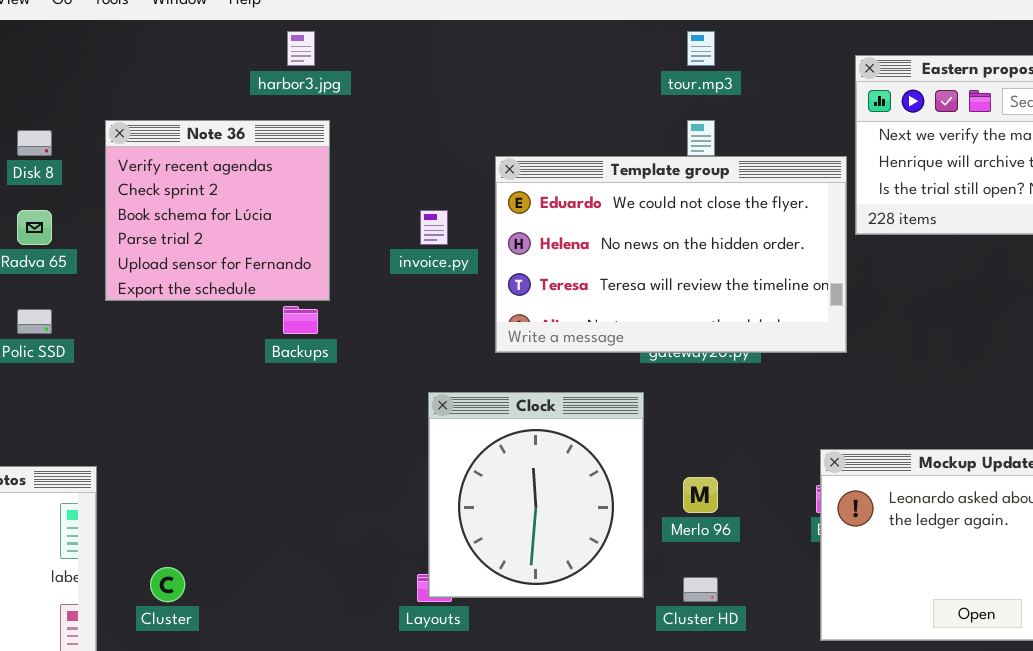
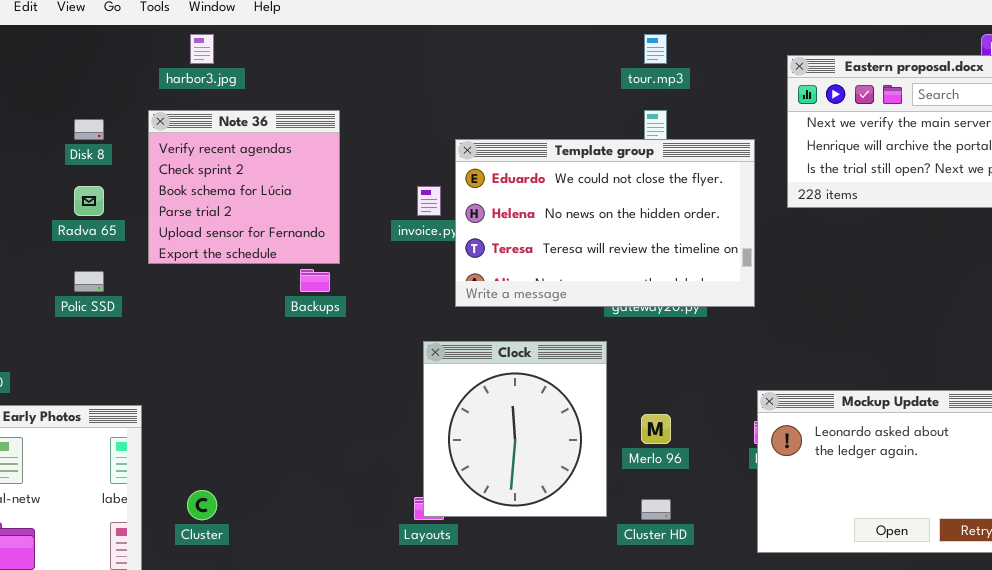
harbor3.jpg: [287,31,315,66] -> [190,34,214,64], moved
Template group: [495,156,847,353] -> [455,139,755,307], moved

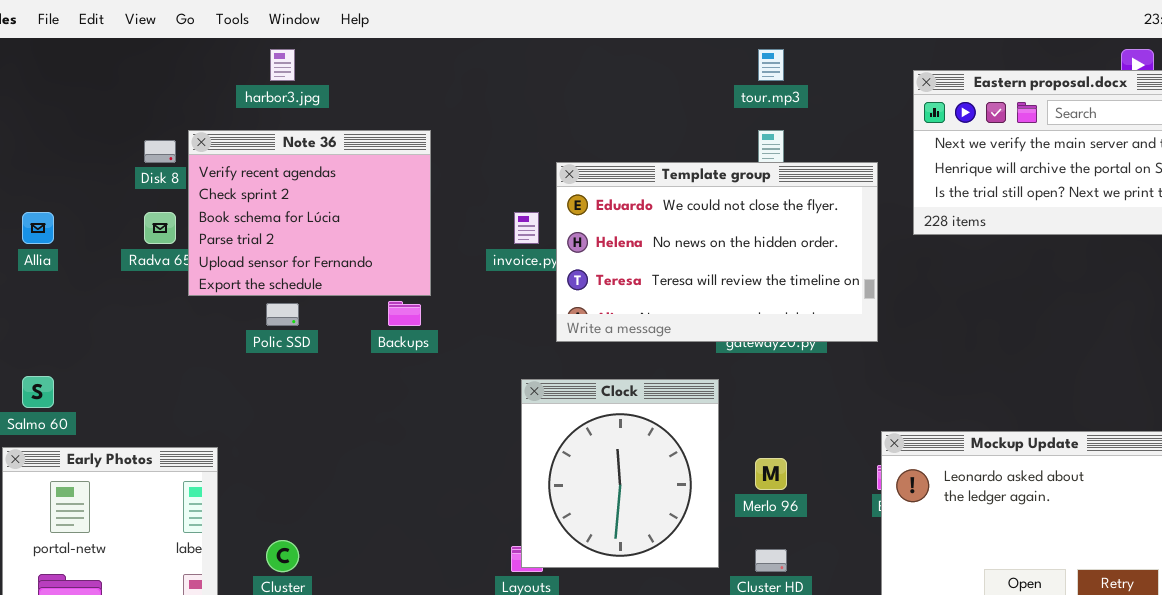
Note 36: [148,110,340,264] -> [188,130,431,296], resized
Polic SSD: [74,271,104,292] -> [266,303,299,326], moved

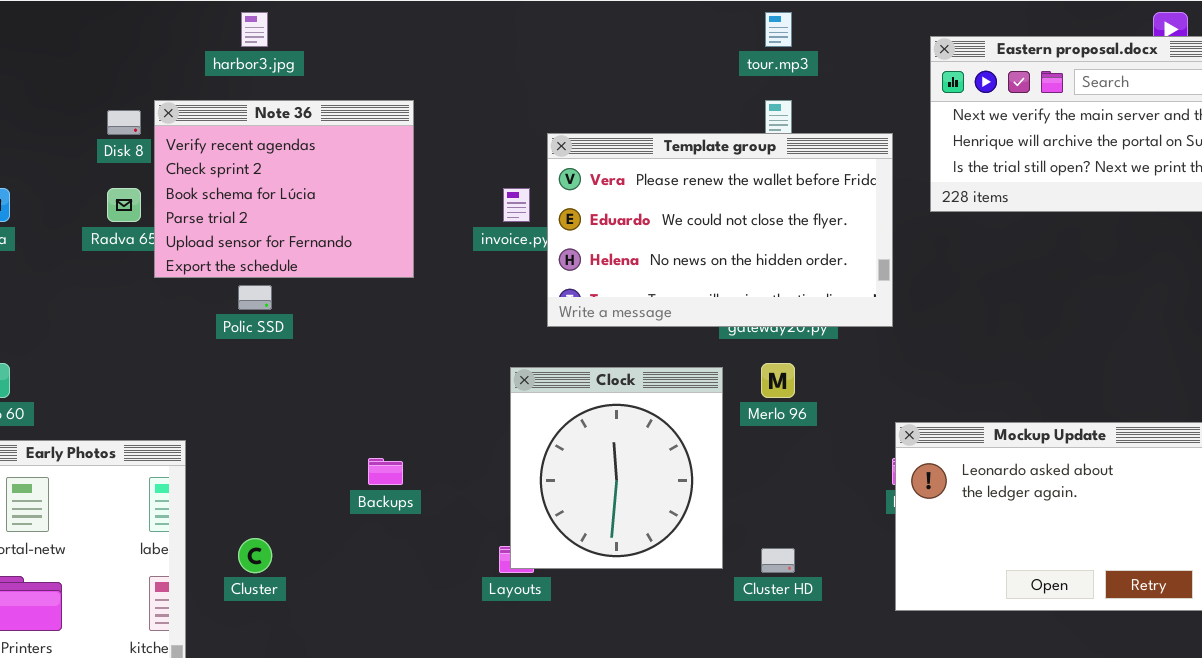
Template group: [556,162,878,342] -> [547,133,893,327], scrolled up 1 row
Backups: [388,301,421,326] -> [368,458,403,485], moved
Merlo 96: [755,458,787,490] -> [761,363,795,398], moved

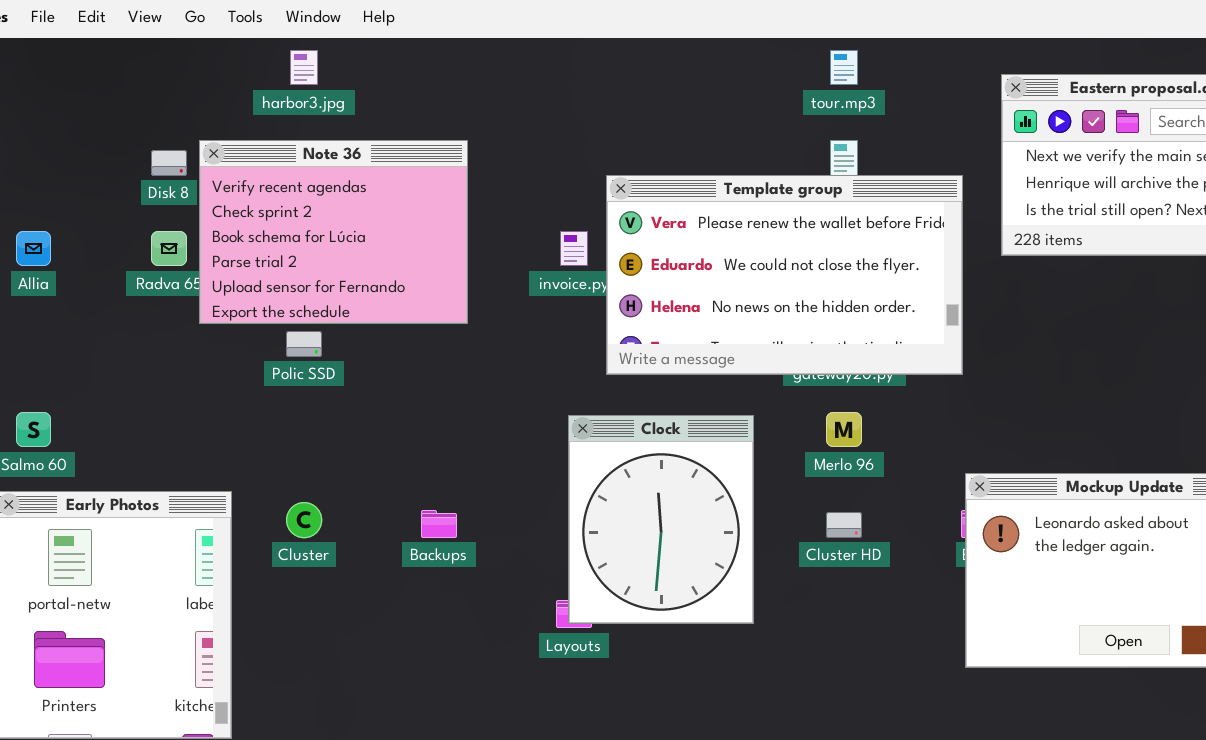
Clock: [510,367,723,569] -> [568,415,754,624], resized
Cluster: [238,538,272,573] -> [286,502,322,538], moved
Cluster HD: [761,548,795,573] -> [826,512,862,538], moved

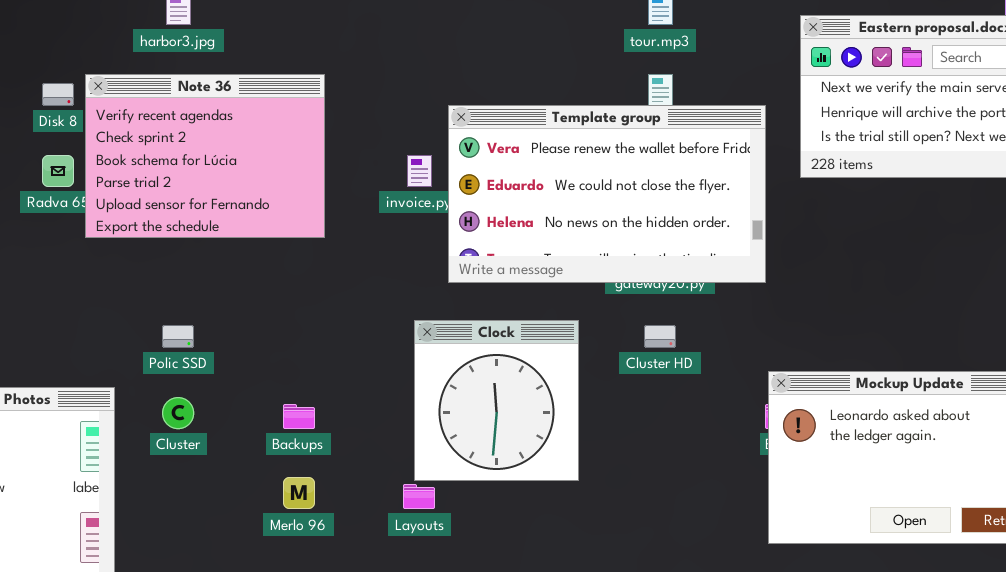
Polic SSD: [286,331,322,357] -> [162,325,194,348], moved
Merlo 96: [826,412,862,447] -> [283,477,315,509], moved
Clock: [568,415,754,624] -> [414,320,579,481], resized
Cluster HD: [826,512,862,538] -> [644,325,676,348], moved

